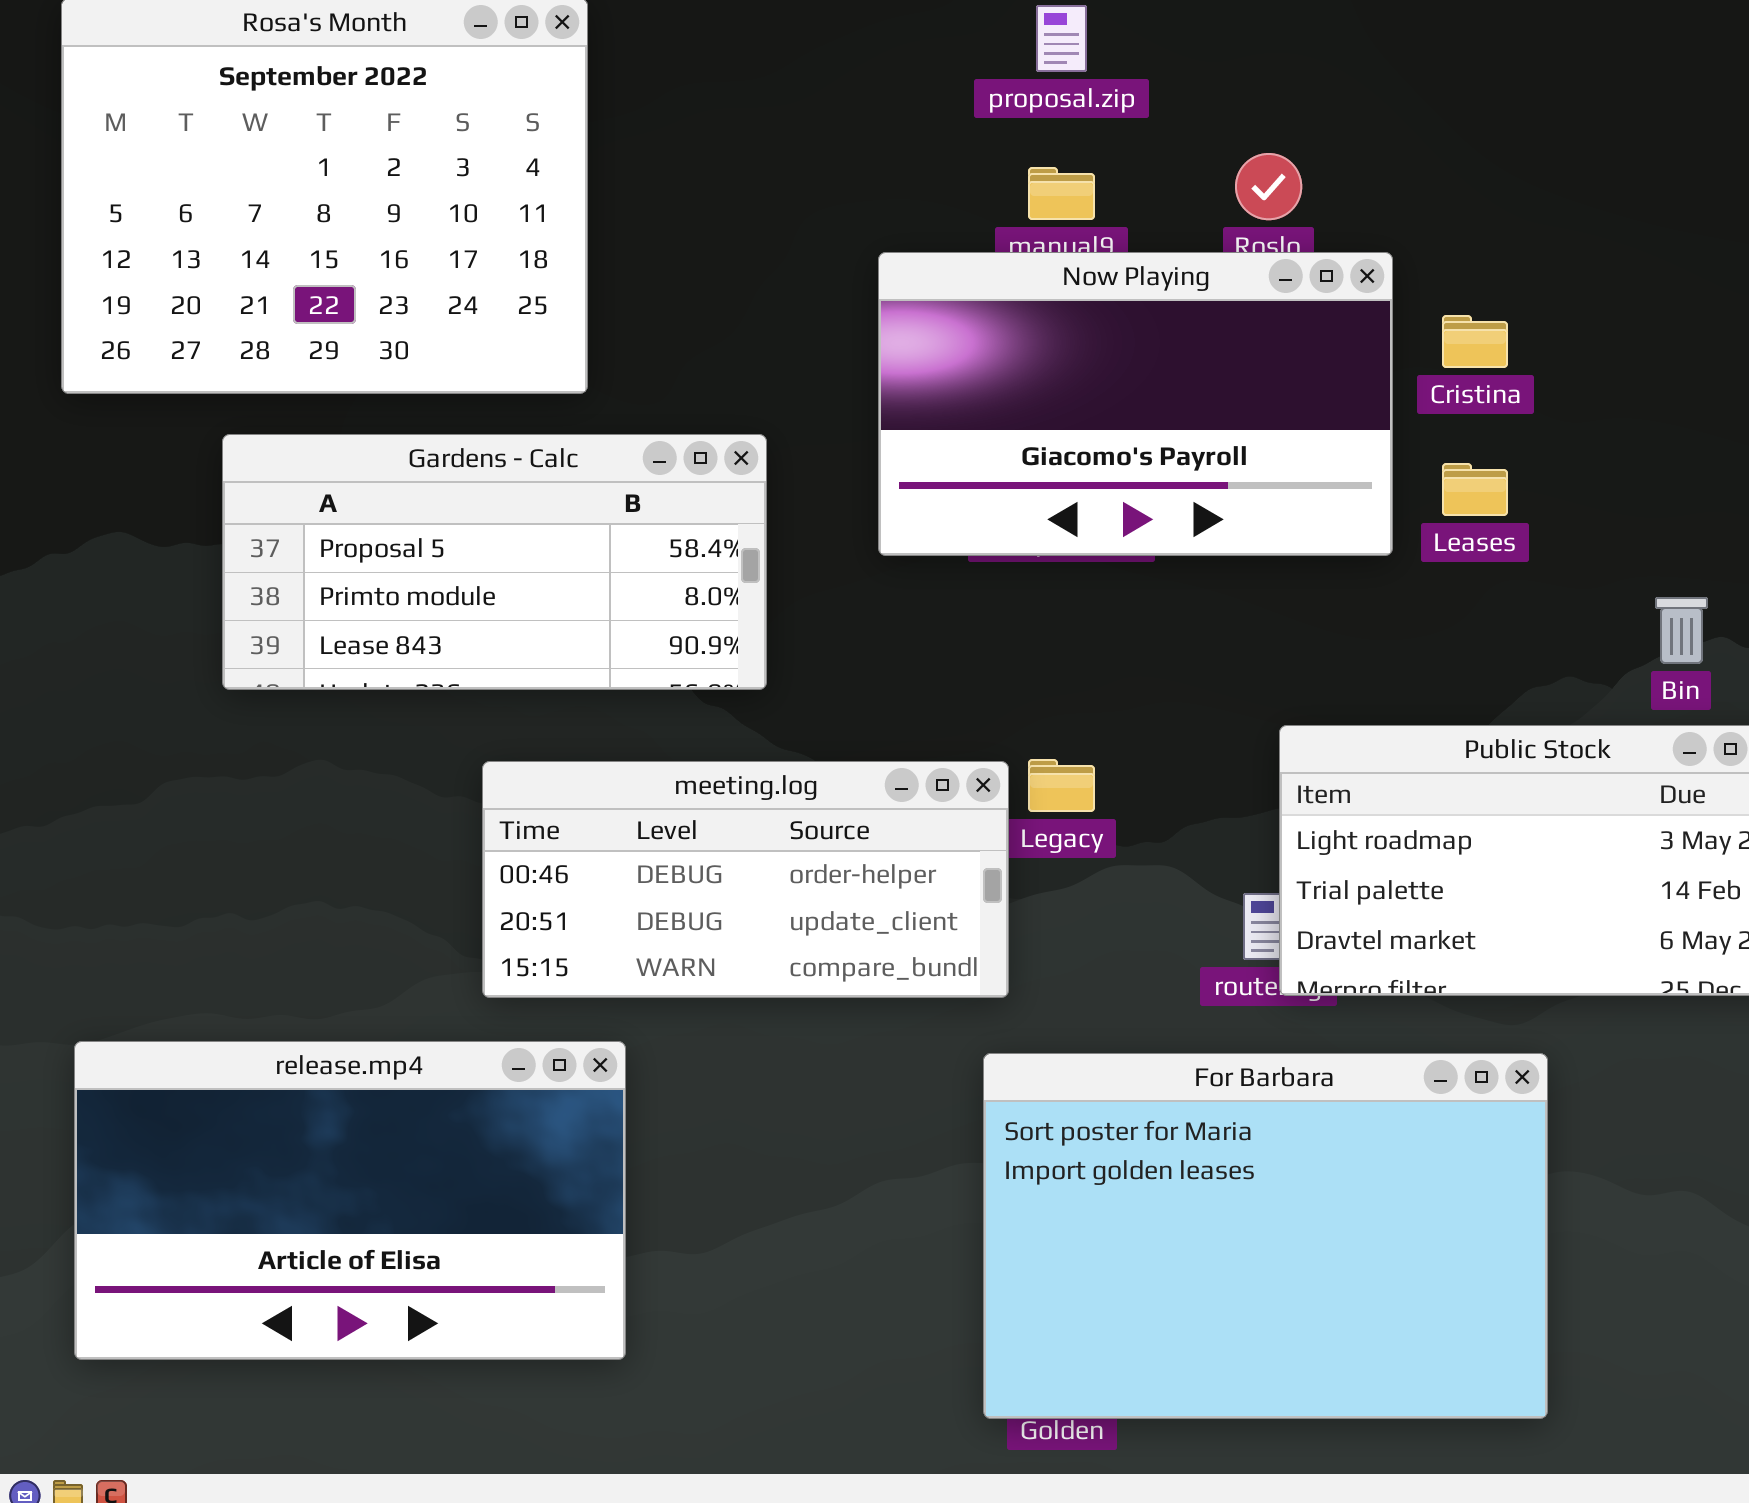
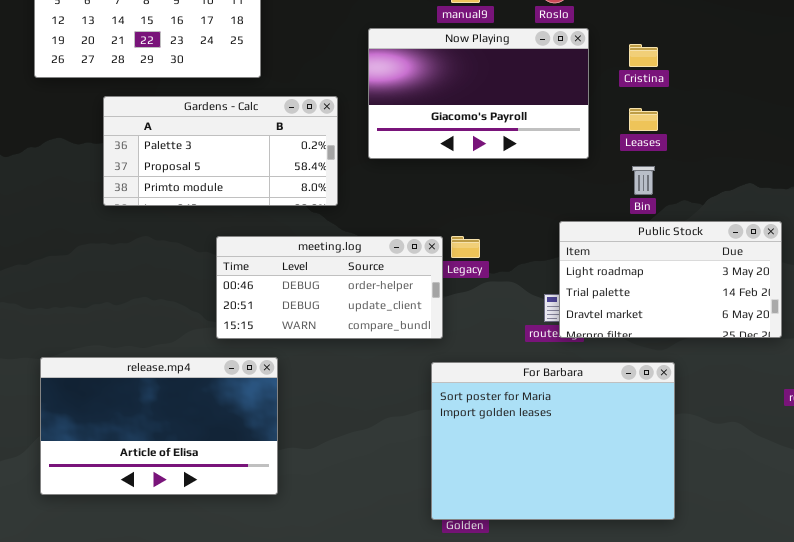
Now Playing: [878,252,1393,556] -> [368,28,589,159], moved
Gardens - Calc: [222,434,767,690] -> [103,96,338,206], scrolled up 1 row
Bin: [1655,597,1708,664] -> [632,166,655,195], moved

